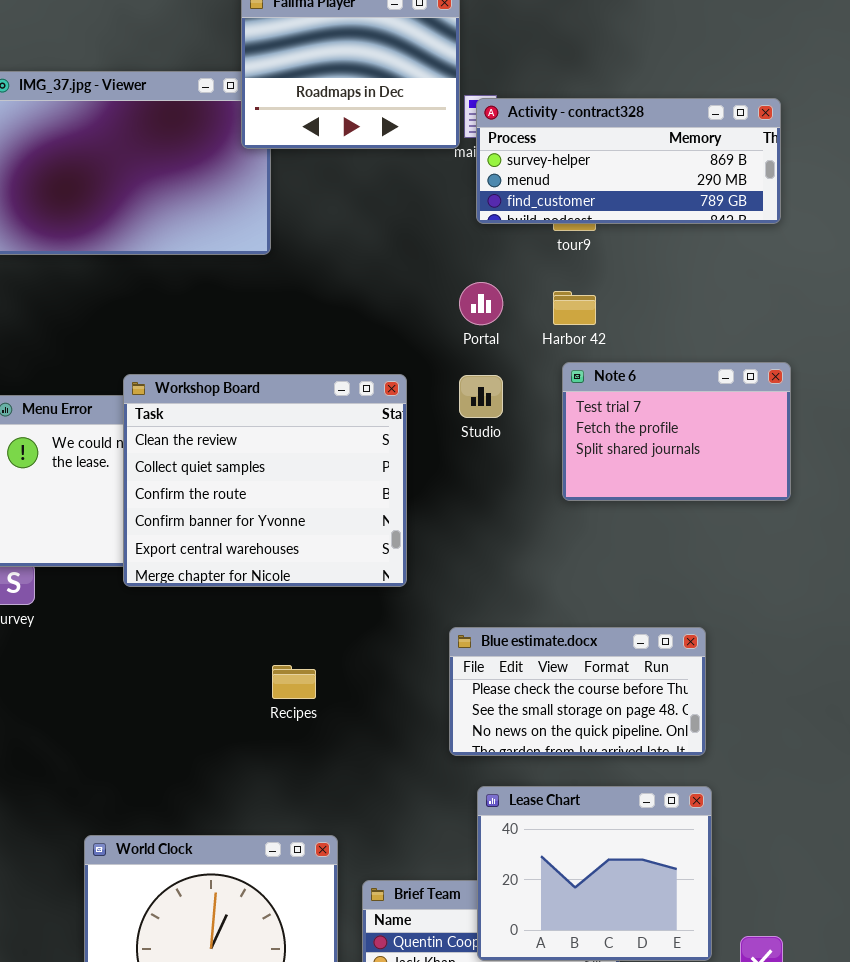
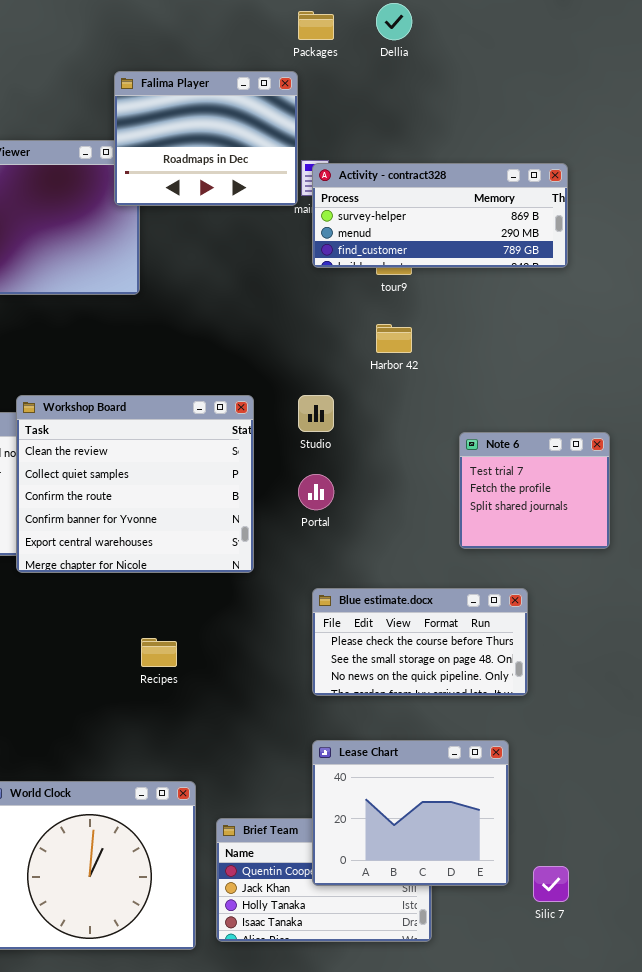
Portal: [459,282,503,325] -> [298,474,334,510], moved
Note 6: [562,362,791,501] -> [459,432,610,549], moved, resized
Blue estimate.docx: [449,627,706,756] -> [312,588,528,696], moved

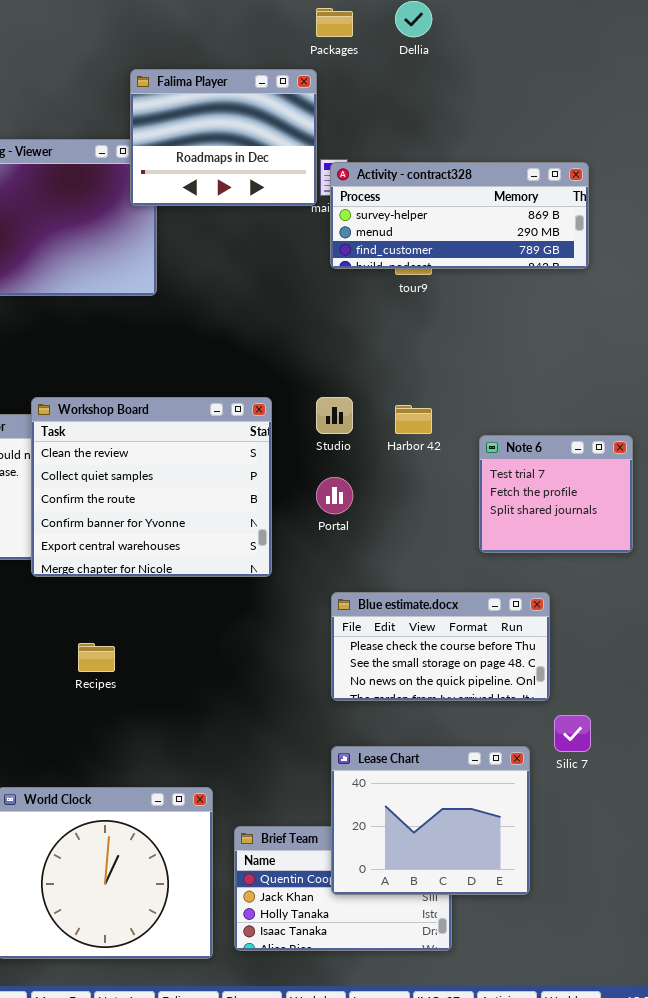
Harbor 42: [376,324,412,353] -> [395,405,432,434], moved
Recipes: [141,638,177,667] -> [78,643,115,672], moved
Silic 7: [533,866,569,902] -> [554,715,591,752], moved

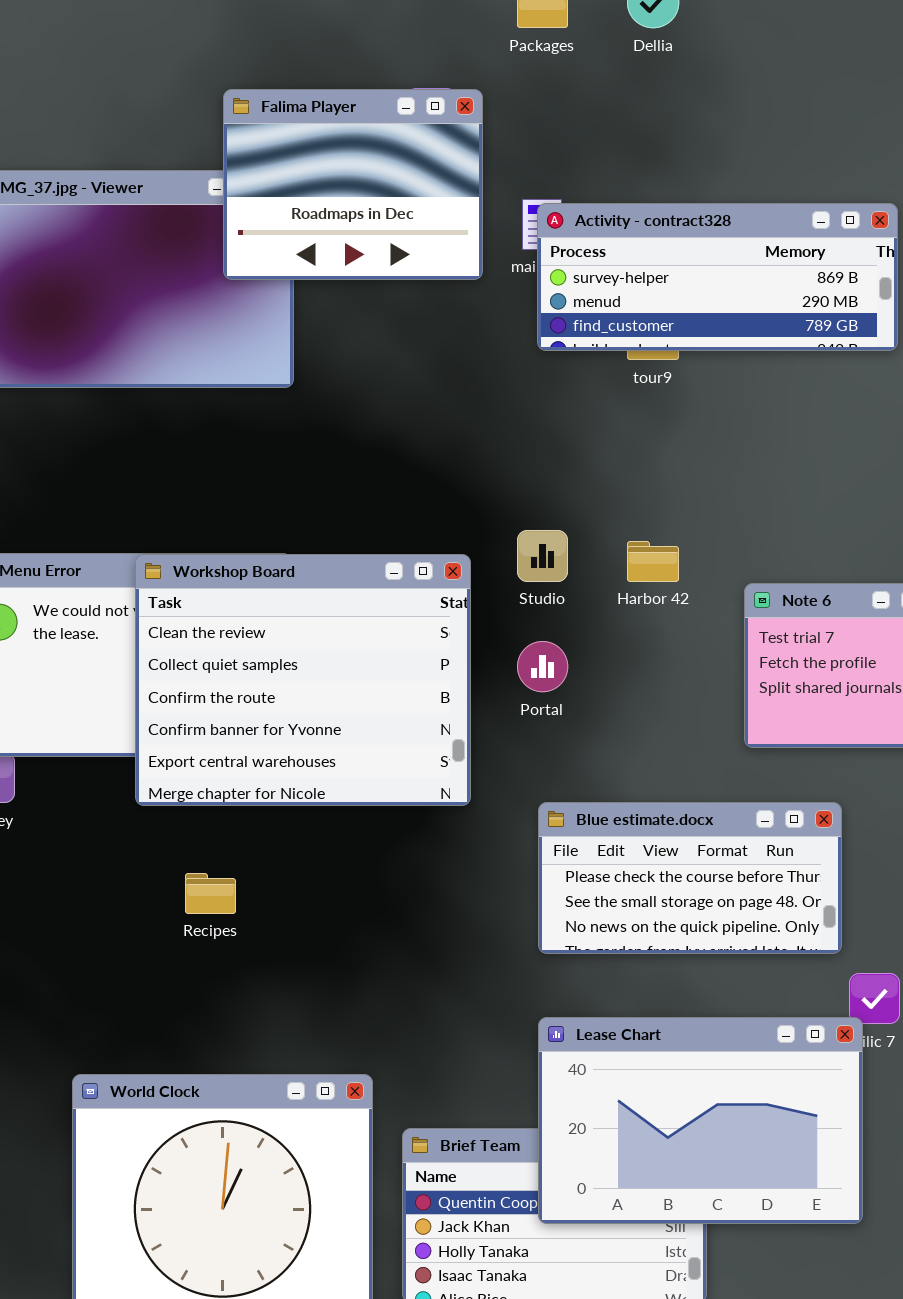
Falima Player: [130,69,317,206] -> [223,89,483,280], moved
Workshop Board: [31,397,272,577] -> [135,554,471,806], moved
Lease Chart: [331,746,530,895] -> [538,1017,863,1224], resized

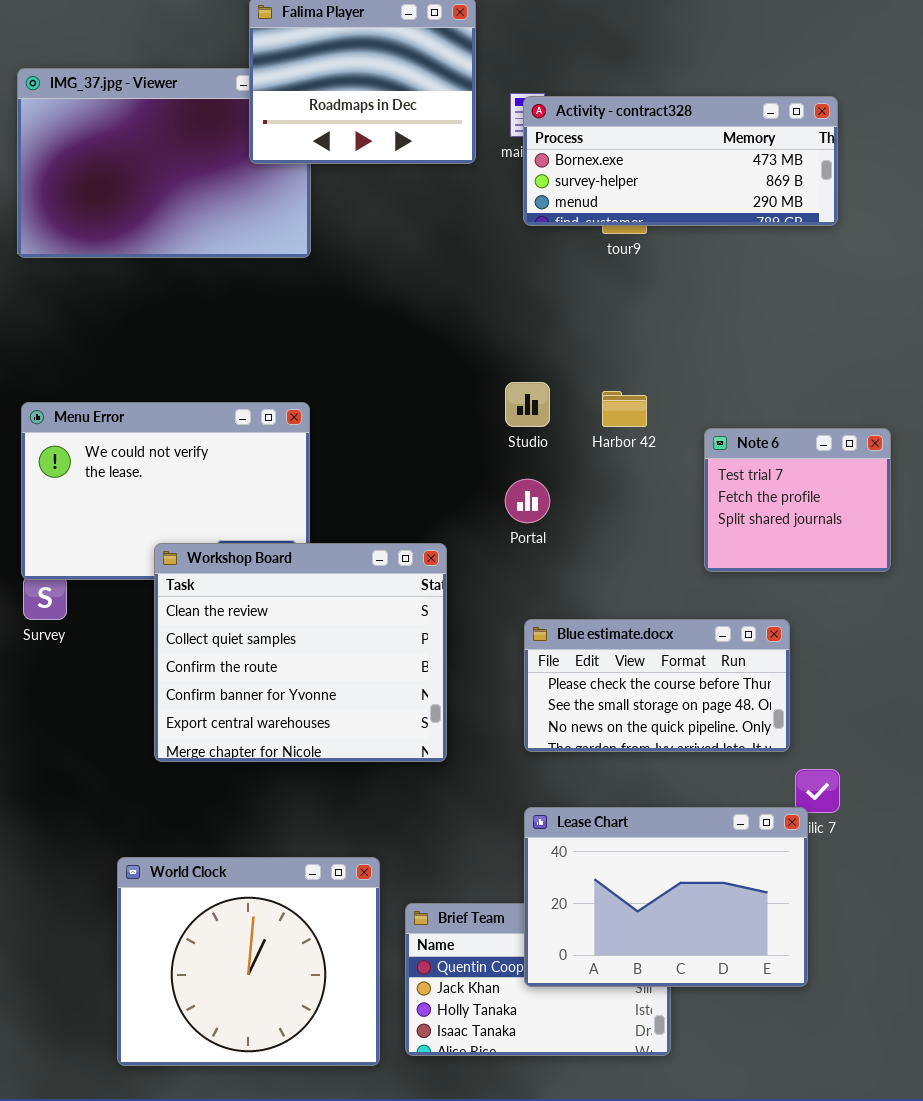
Activity - contract328: [537,203,898,351] -> [523,96,838,226], scrolled up 1 row
Workshop Board: [135,554,471,806] -> [154,543,447,762], moved

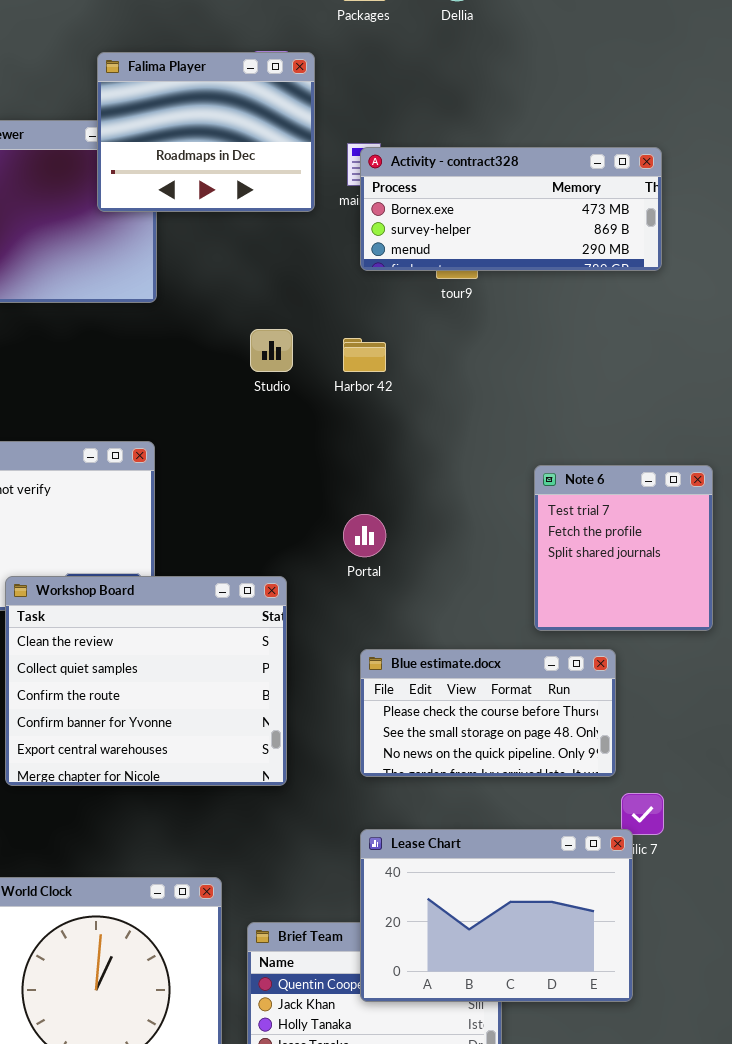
Studio: [505,382,550,427] -> [250,329,293,372], moved
Harbor 42: [602,391,647,427] -> [343,338,386,372], moved
Note 6: [704,428,891,572] -> [534,465,713,631], resized

